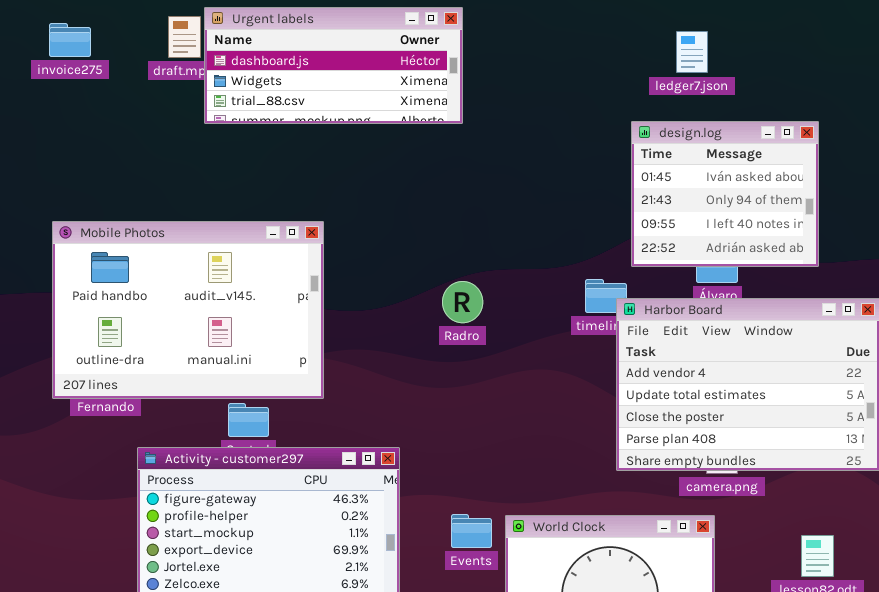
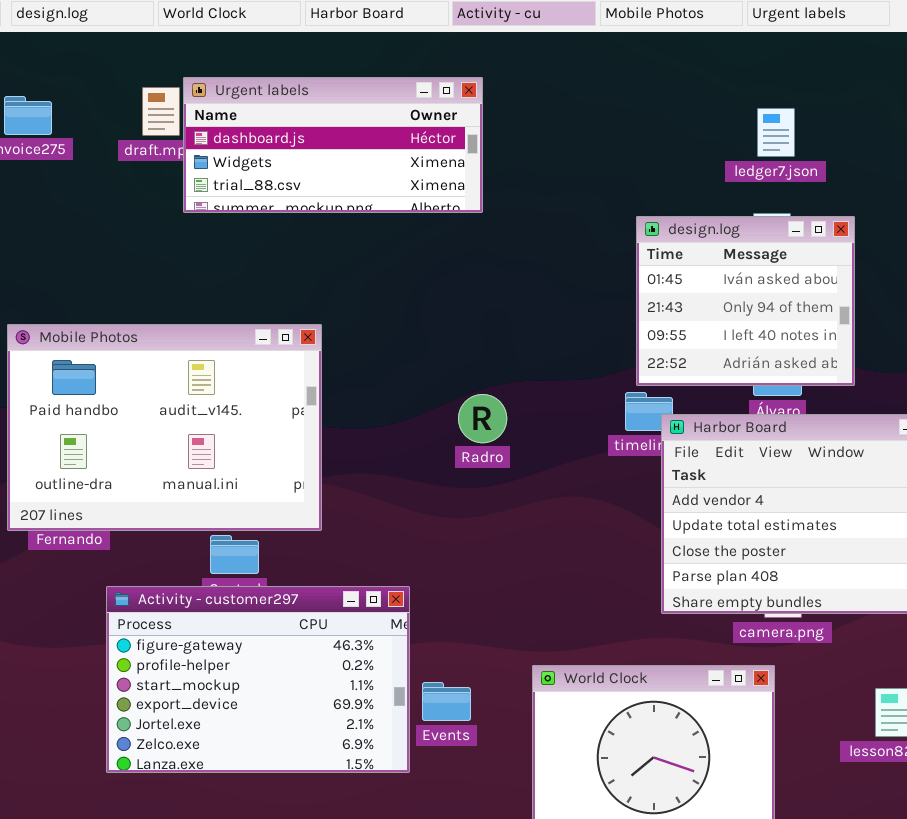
ledger7.json: [676,31,708,73] -> [757,108,795,157], moved
design.log: [631,121,819,267] -> [636,216,855,386], moved
Events: [451,514,492,548] -> [422,682,471,721], moved

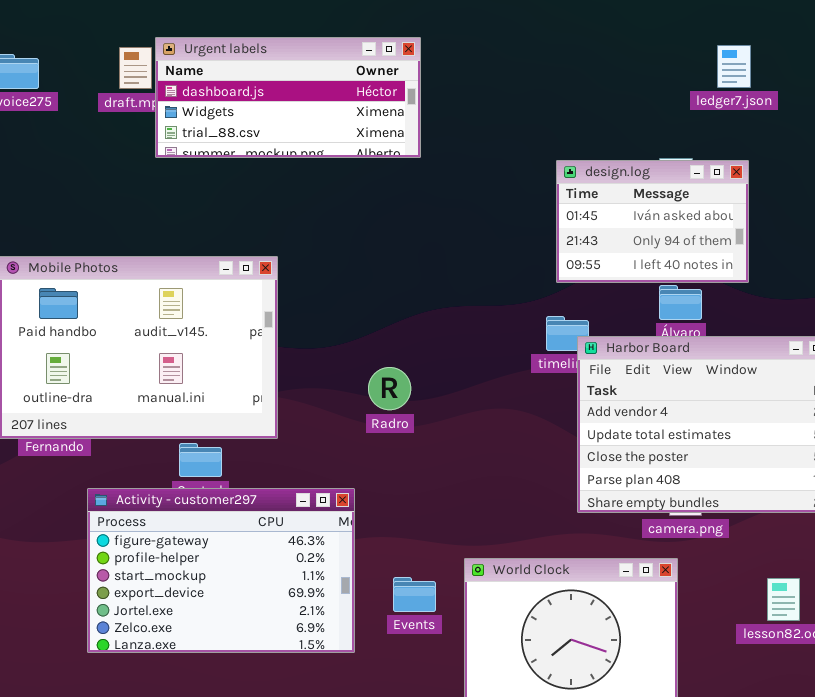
ledger7.json: [757,108,795,157] -> [717,45,751,88], moved
design.log: [636,216,855,386] -> [556,160,749,283], resized
Radro: [458,394,507,443] -> [368,367,411,410], moved
Events: [422,682,471,721] -> [393,577,436,612], moved

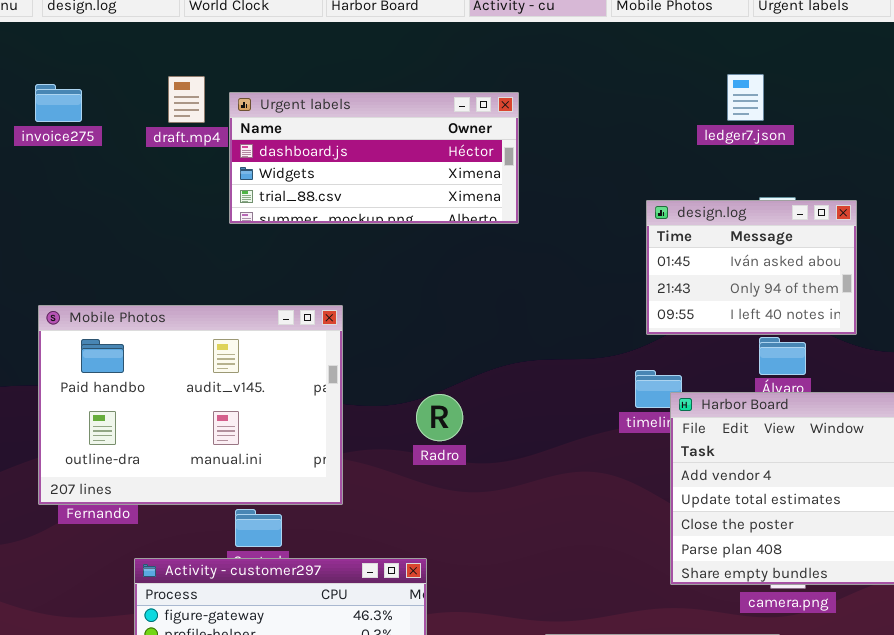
Urgent labels: [155,37,421,158] -> [229,92,519,224], moved
ledger7.json: [717,45,751,88] -> [727,74,764,121], moved
Radro: [368,367,411,410] -> [416,394,463,441], moved

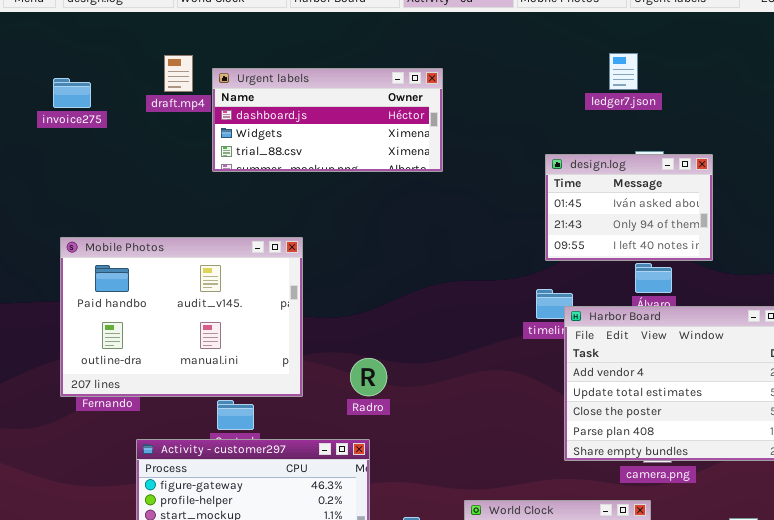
invoice275: [35,84,82,122] -> [53,78,91,108], moved
Radro: [416,394,463,441] -> [350,358,387,396], moved

